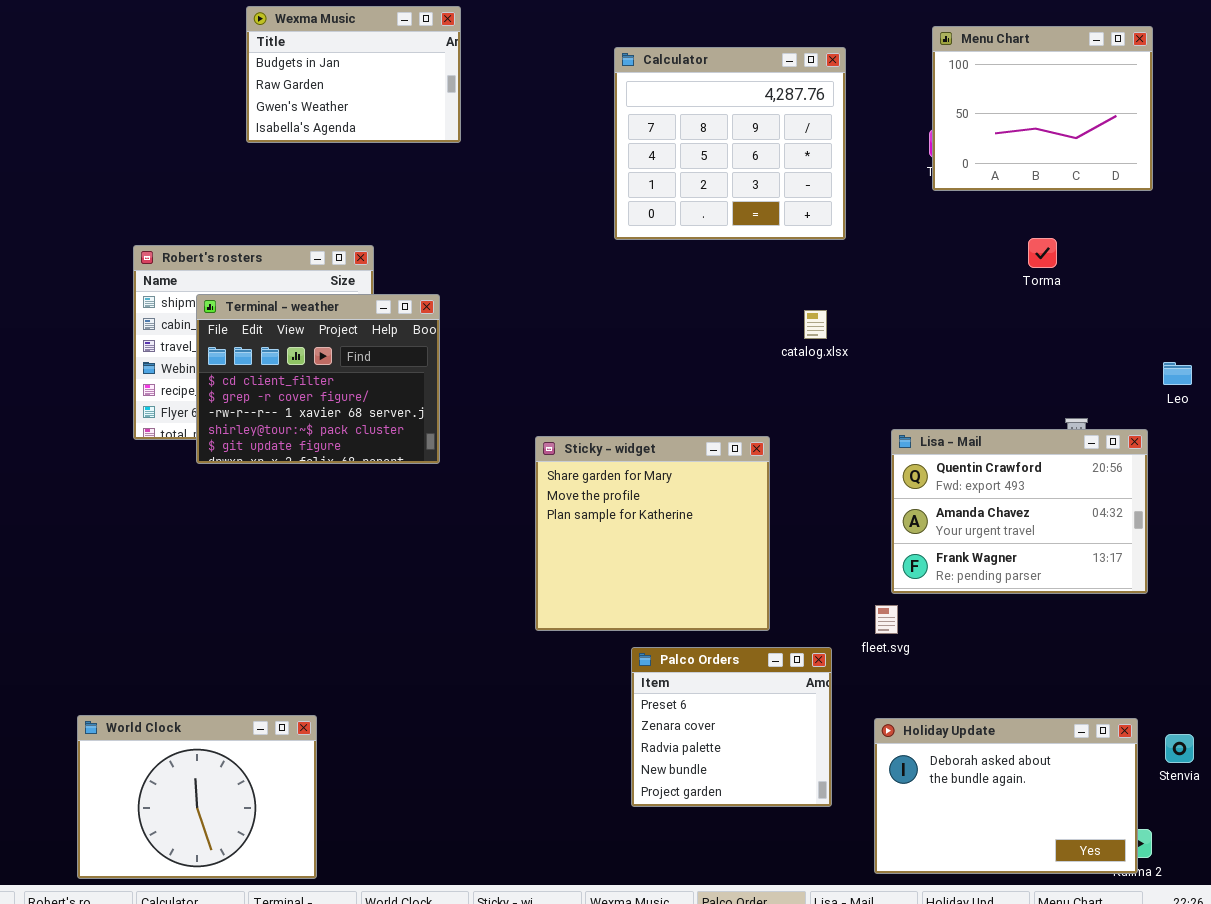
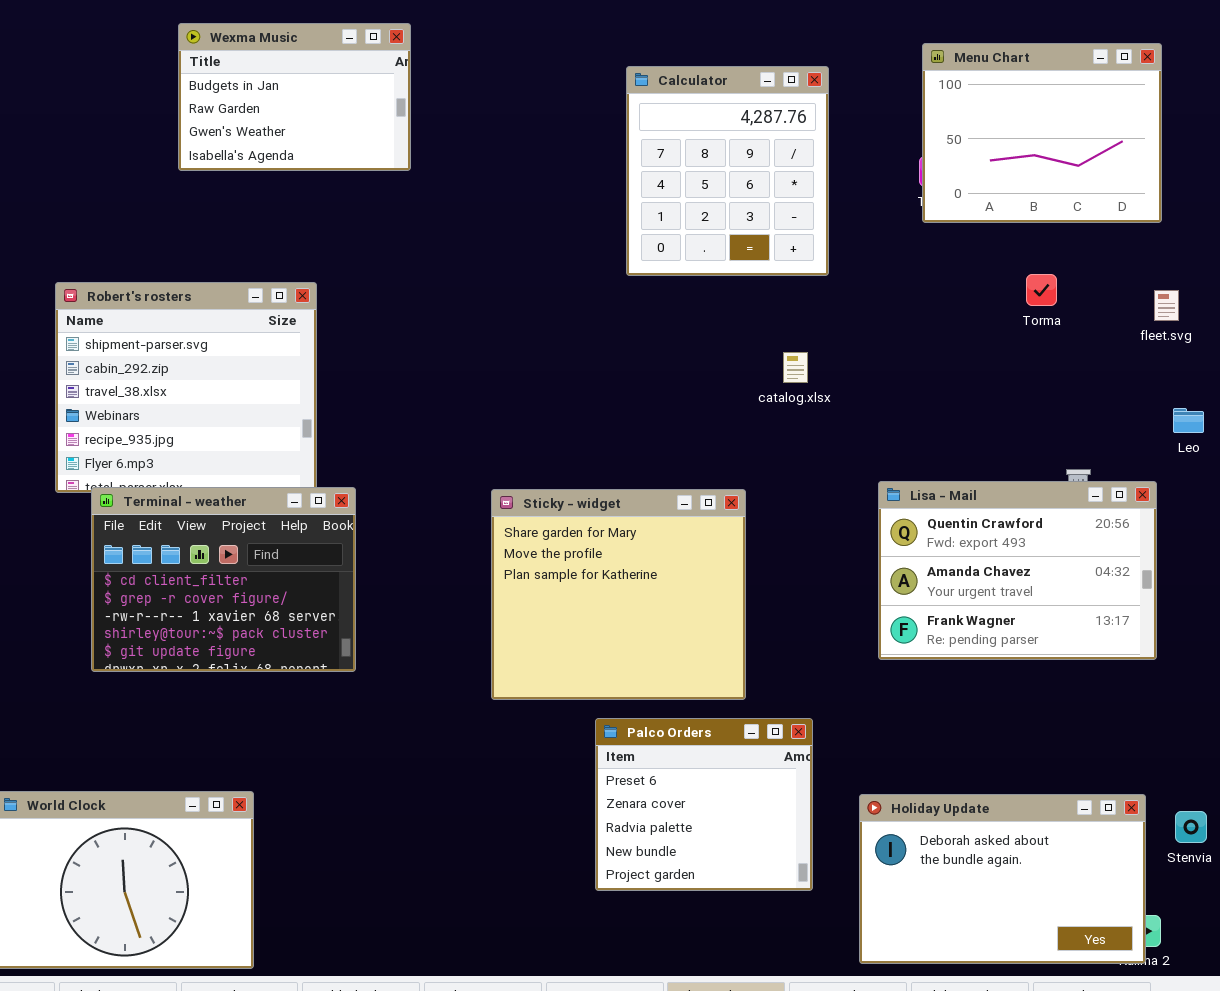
Calculator: [614,47,846,240] -> [626,66,829,276], resized
Terminal - weather: [196,294,440,464] -> [91,487,356,672], moved
fleet.svg: [875,605,898,634] -> [1154,290,1179,321], moved

